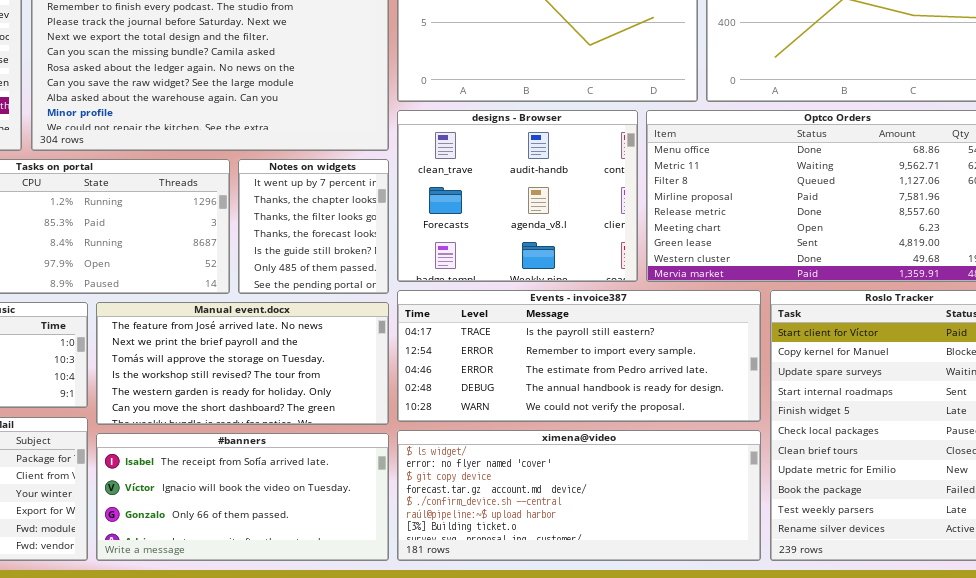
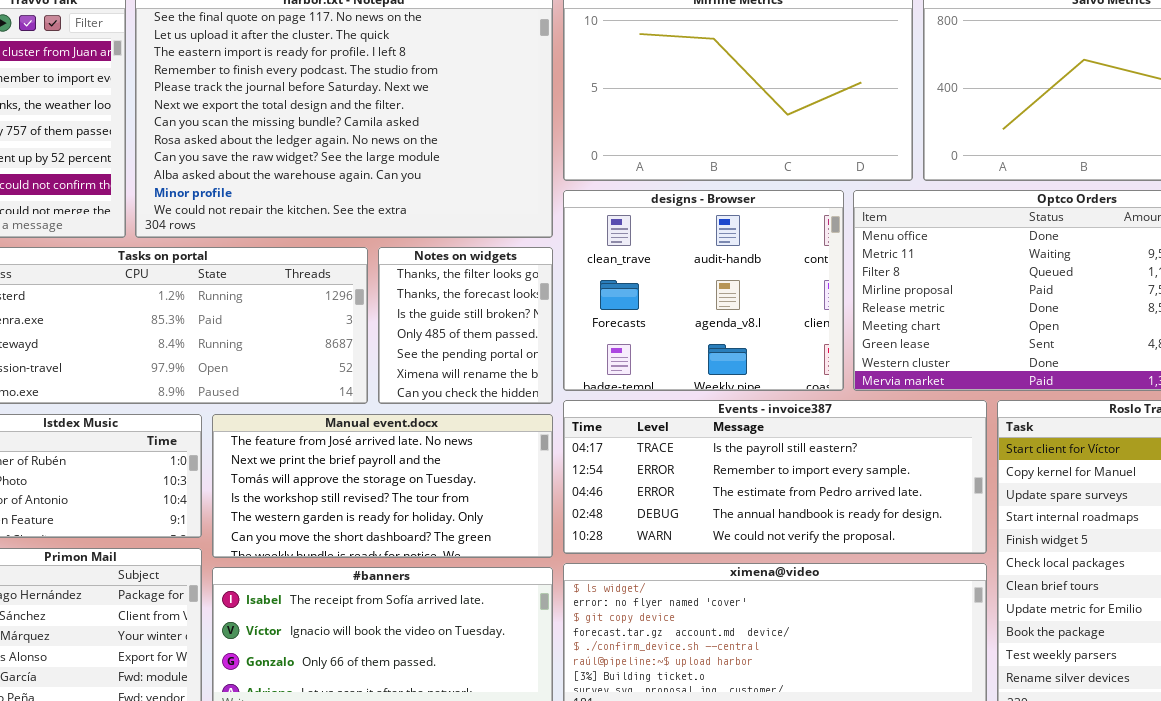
Notes on widgets: [238,159,389,294] -> [378,247,553,404], scrolled down 2 rows

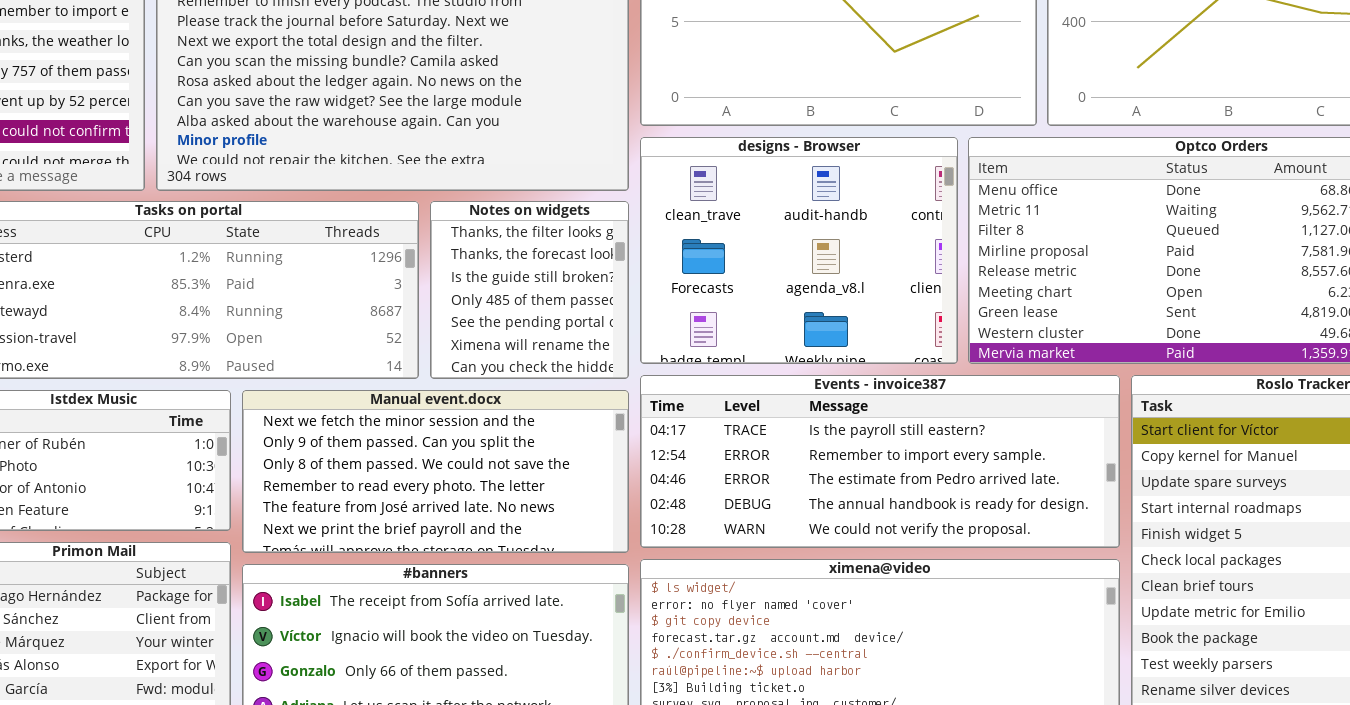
Manual event.docx: [212,414,553,558] -> [242,390,629,553], scrolled up 4 rows

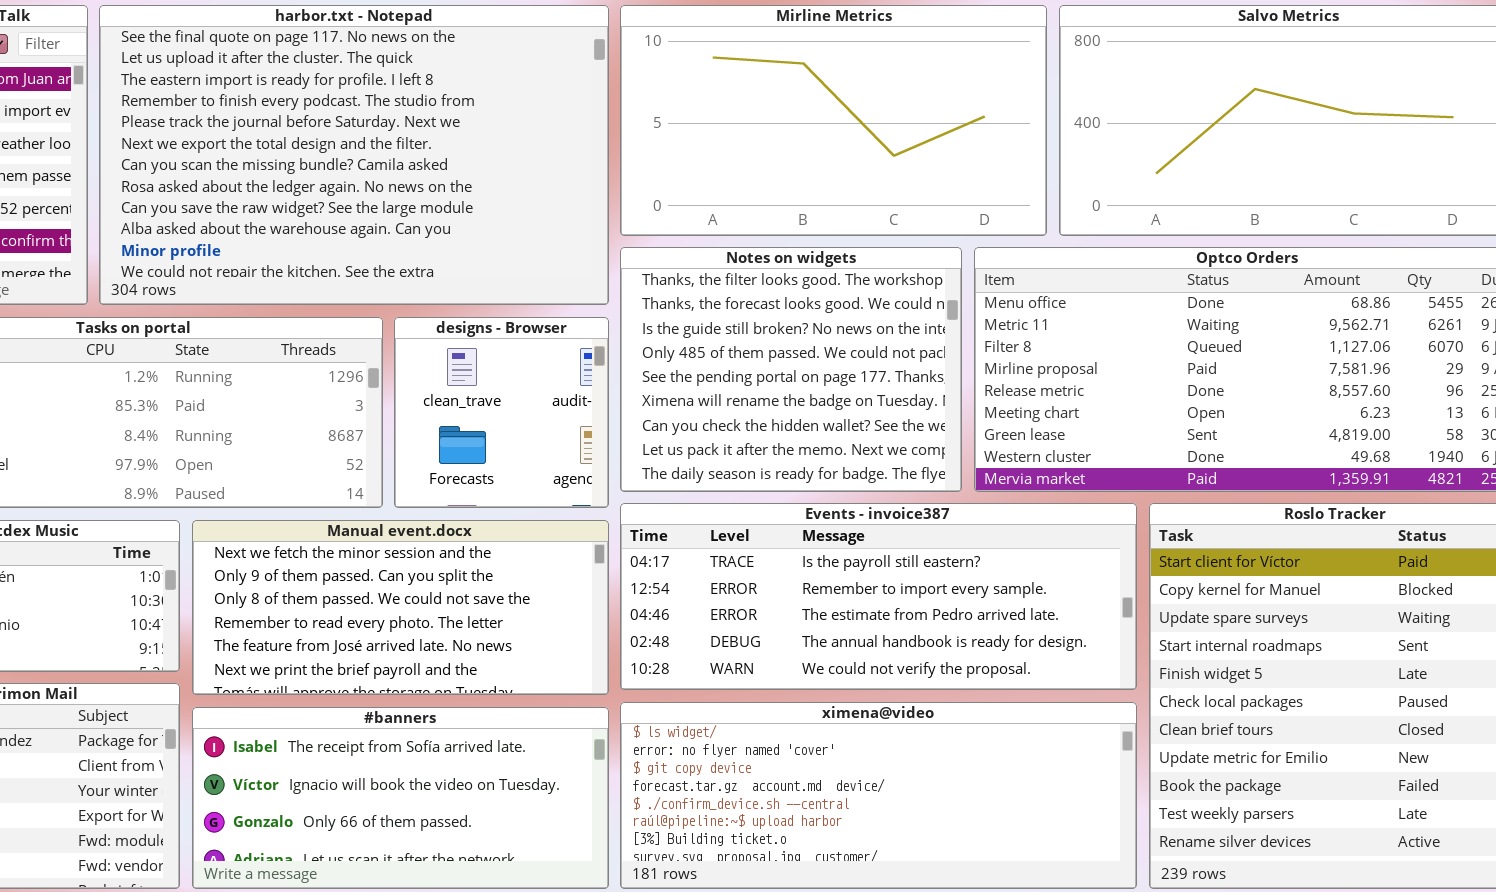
designs - Browser: [640,137,958,364] -> [394,317,609,508], moved, resized
Notes on widgets: [430,201,629,379] -> [620,247,962,492], moved, resized

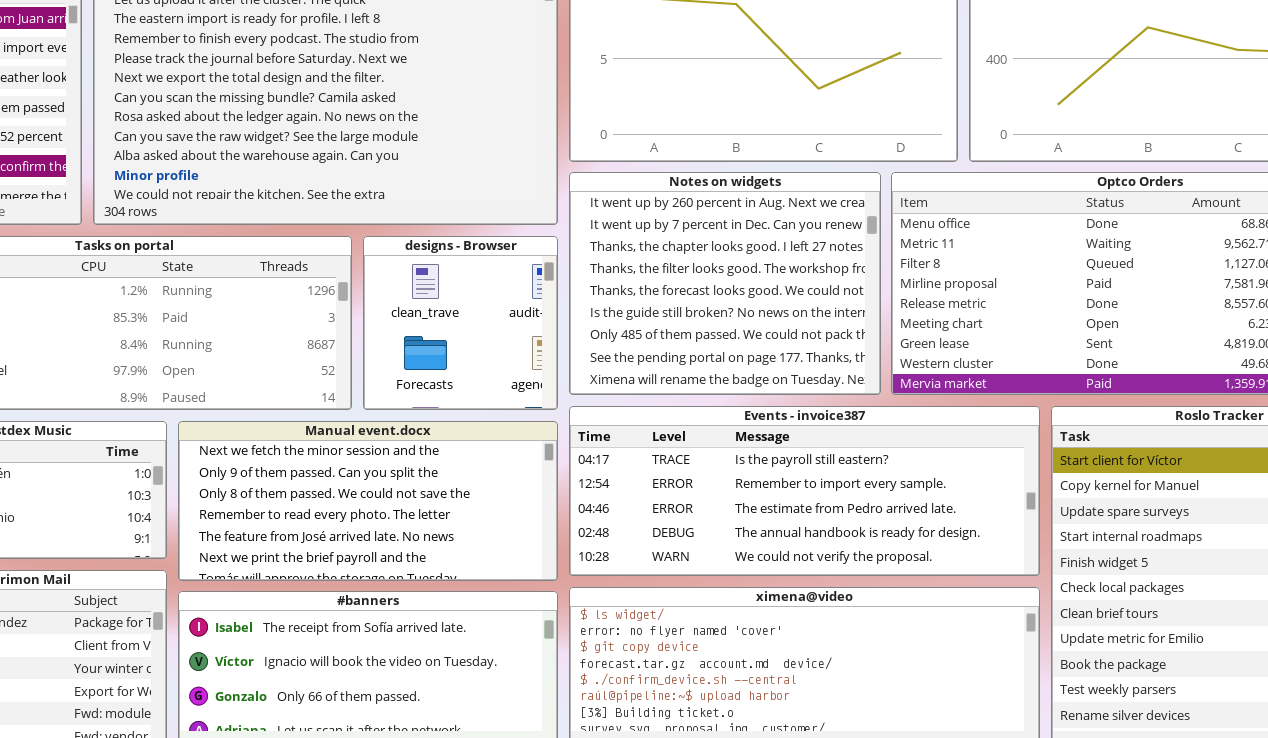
Notes on widgets: [620,247,962,492] -> [569,172,881,395], scrolled up 3 rows

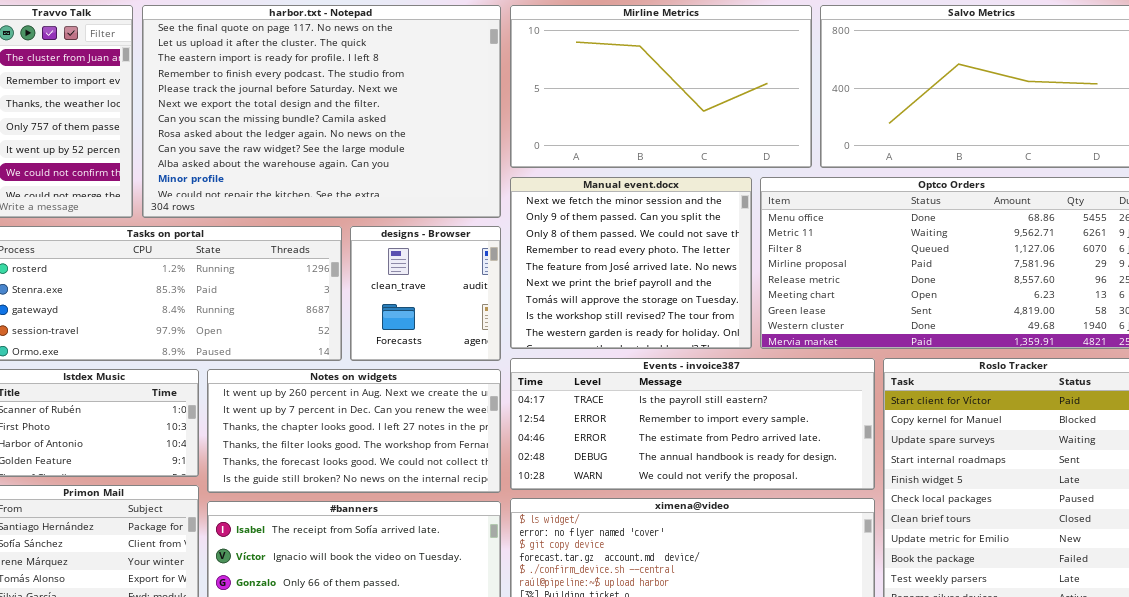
Notes on widgets: [569,172,881,395] -> [207,369,501,493], moved, resized
Manual event.docx: [178,421,558,581] -> [510,177,752,349], moved, resized

